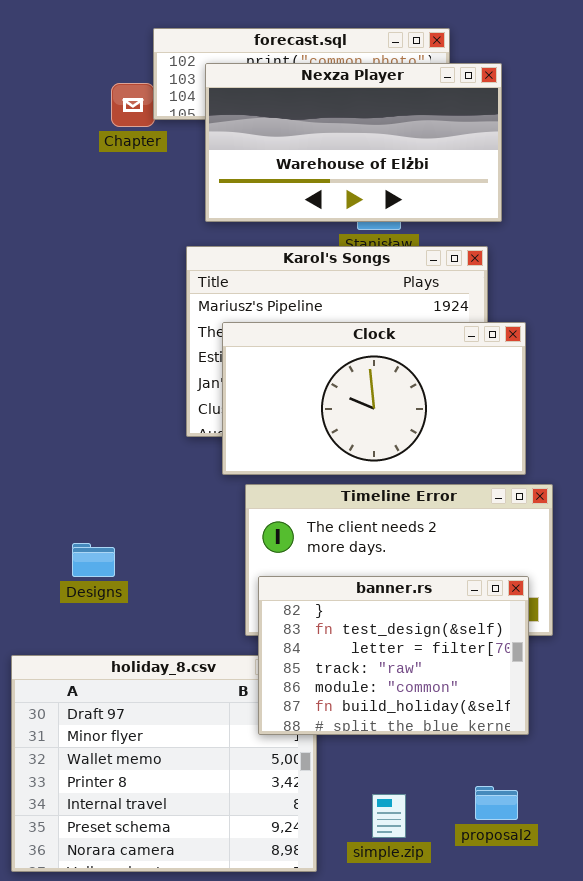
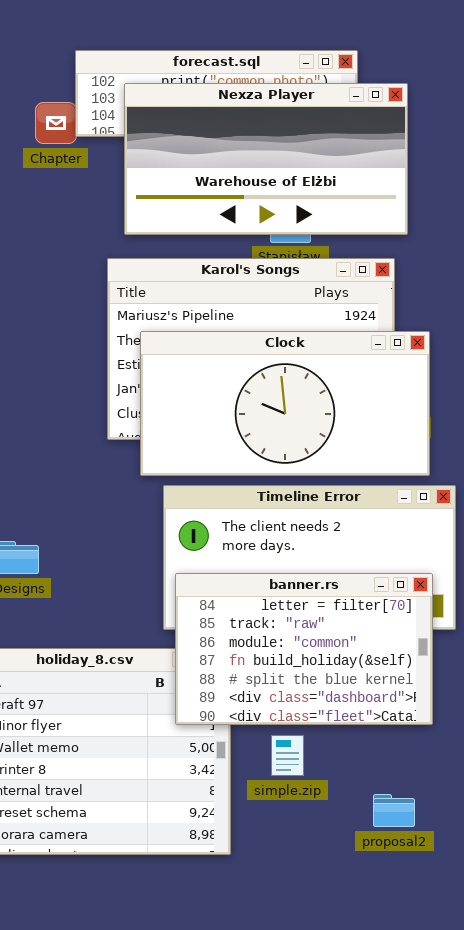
banner.rs: [258,576,529,735] -> [175,573,433,725], scrolled down 2 rows
proposal2: [475,786,518,820] -> [373,794,415,827], moved
simple.zip: [372,794,406,838] -> [271,735,304,776], moved

